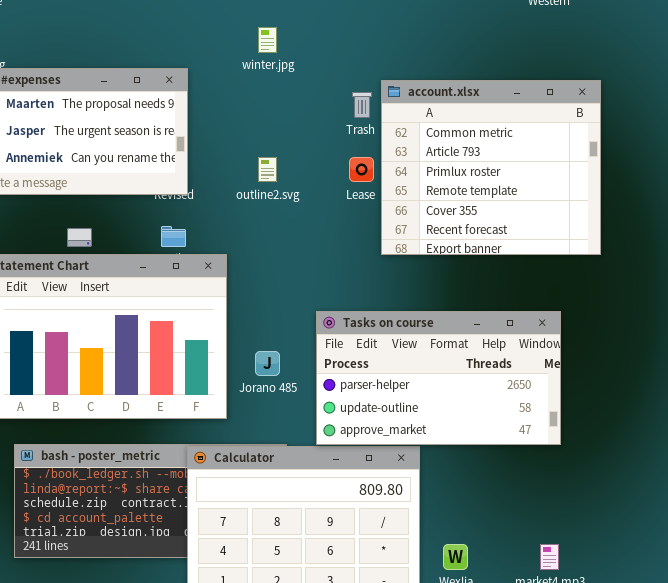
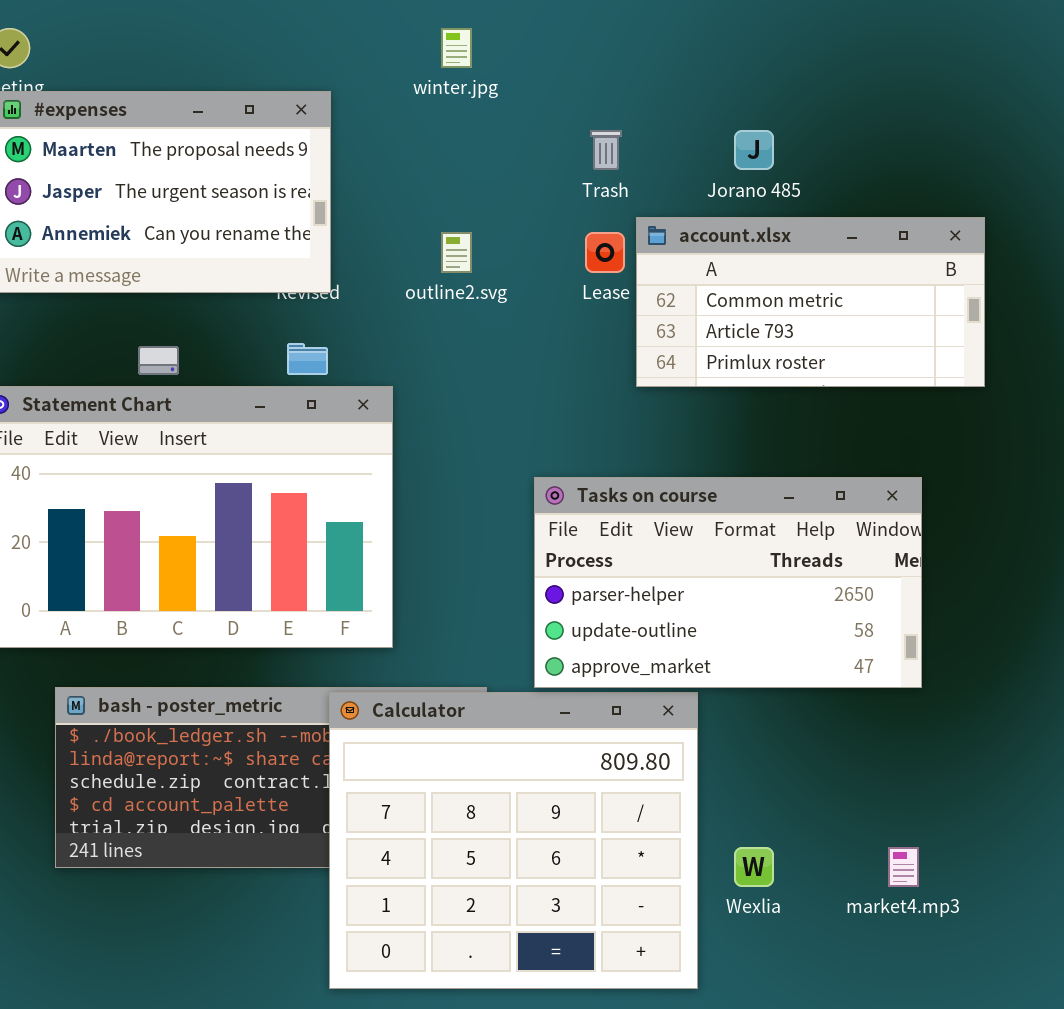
account.xlsx: [381,80,601,255] -> [636,217,985,387], resized
Jorano 485: [255,351,280,376] -> [734,130,774,170], moved

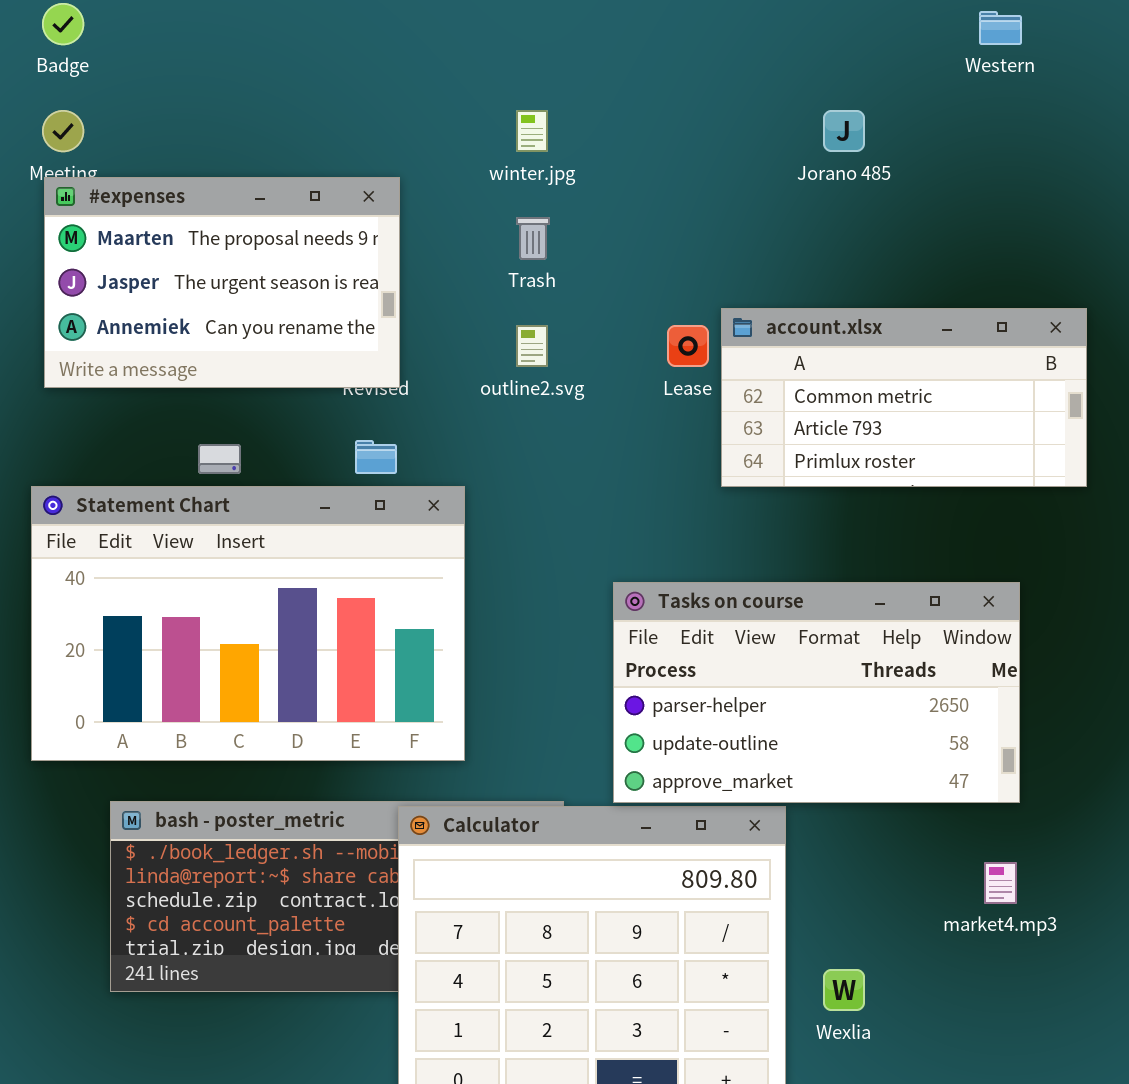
Trash: [590,130,622,170] -> [516,217,550,260], moved
Jorano 485: [734,130,774,170] -> [823,110,865,152], moved
market4.mp3: [888,847,919,887] -> [984,862,1017,904], moved

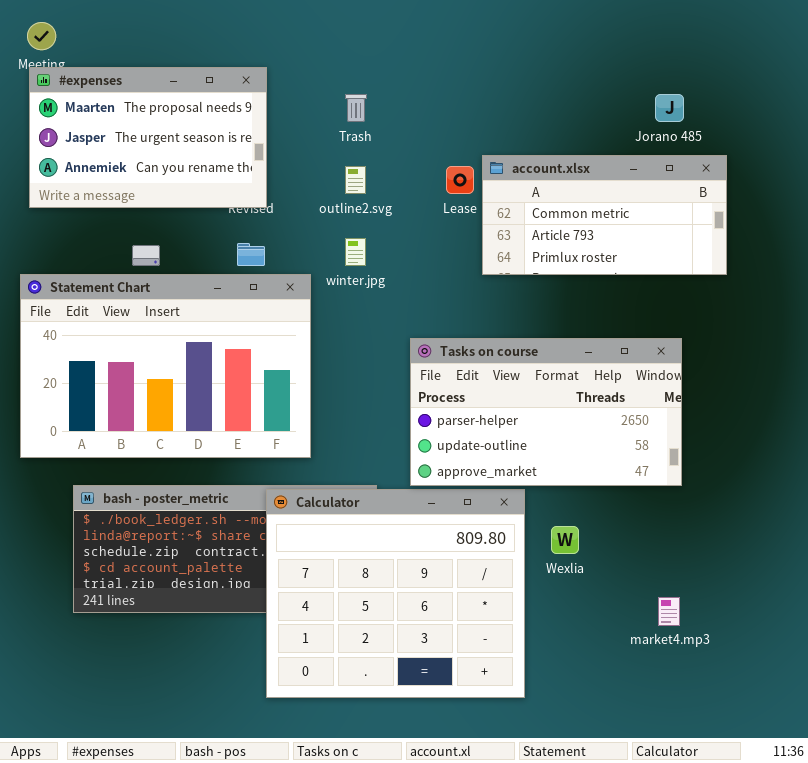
winter.jpg: [516,110,548,152] -> [345,238,366,266], moved
Jorano 485: [823,110,865,152] -> [655,94,684,122], moved
market4.mp3: [984,862,1017,904] -> [658,597,680,626], moved
Wexlia: [823,969,865,1011] -> [551,526,579,554], moved

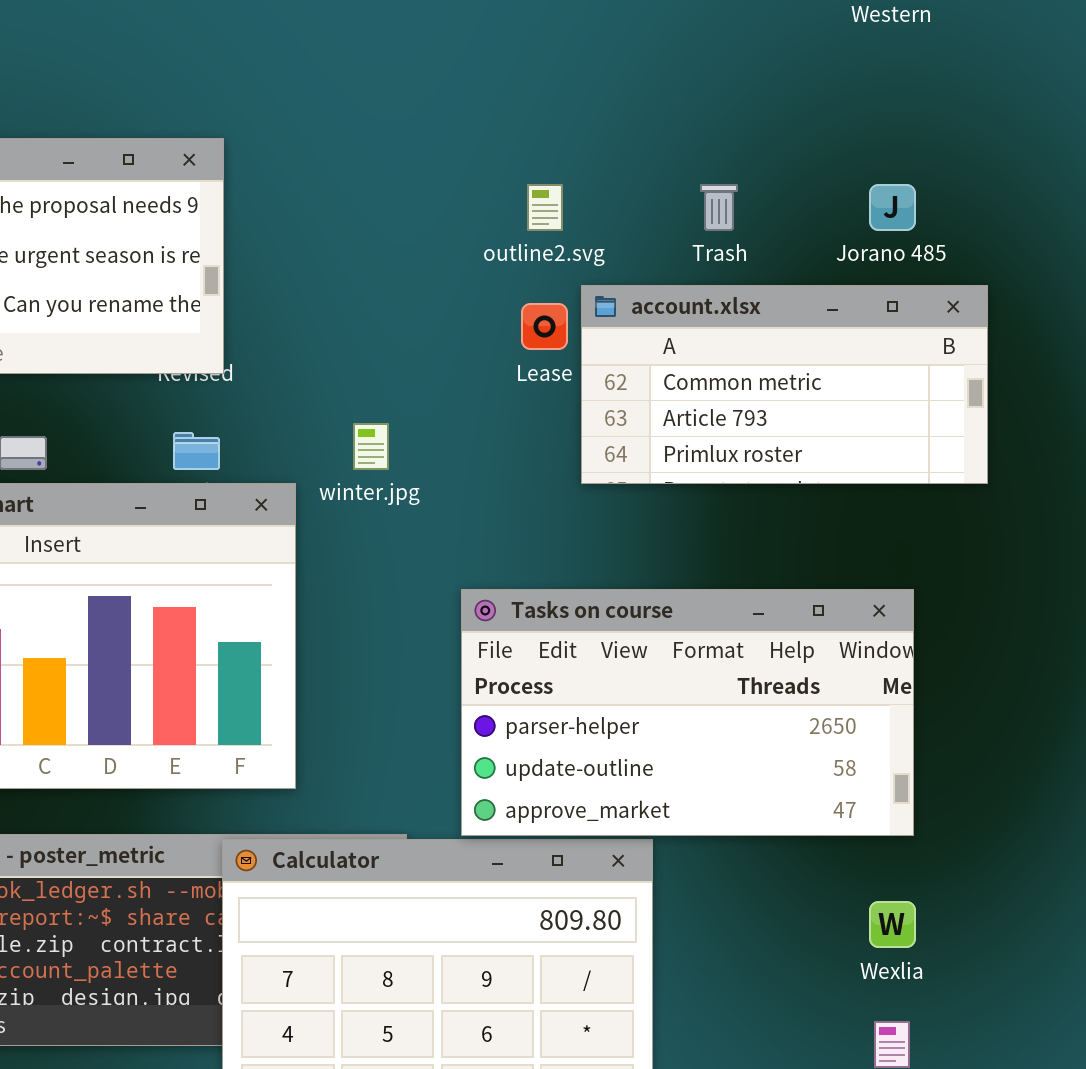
Trash: [345,94,367,122] -> [700,184,738,231], moved
outline2.svg: [345,166,366,194] -> [527,184,563,231], moved
Wexlia: [551,526,579,554] -> [869,901,916,948], moved

